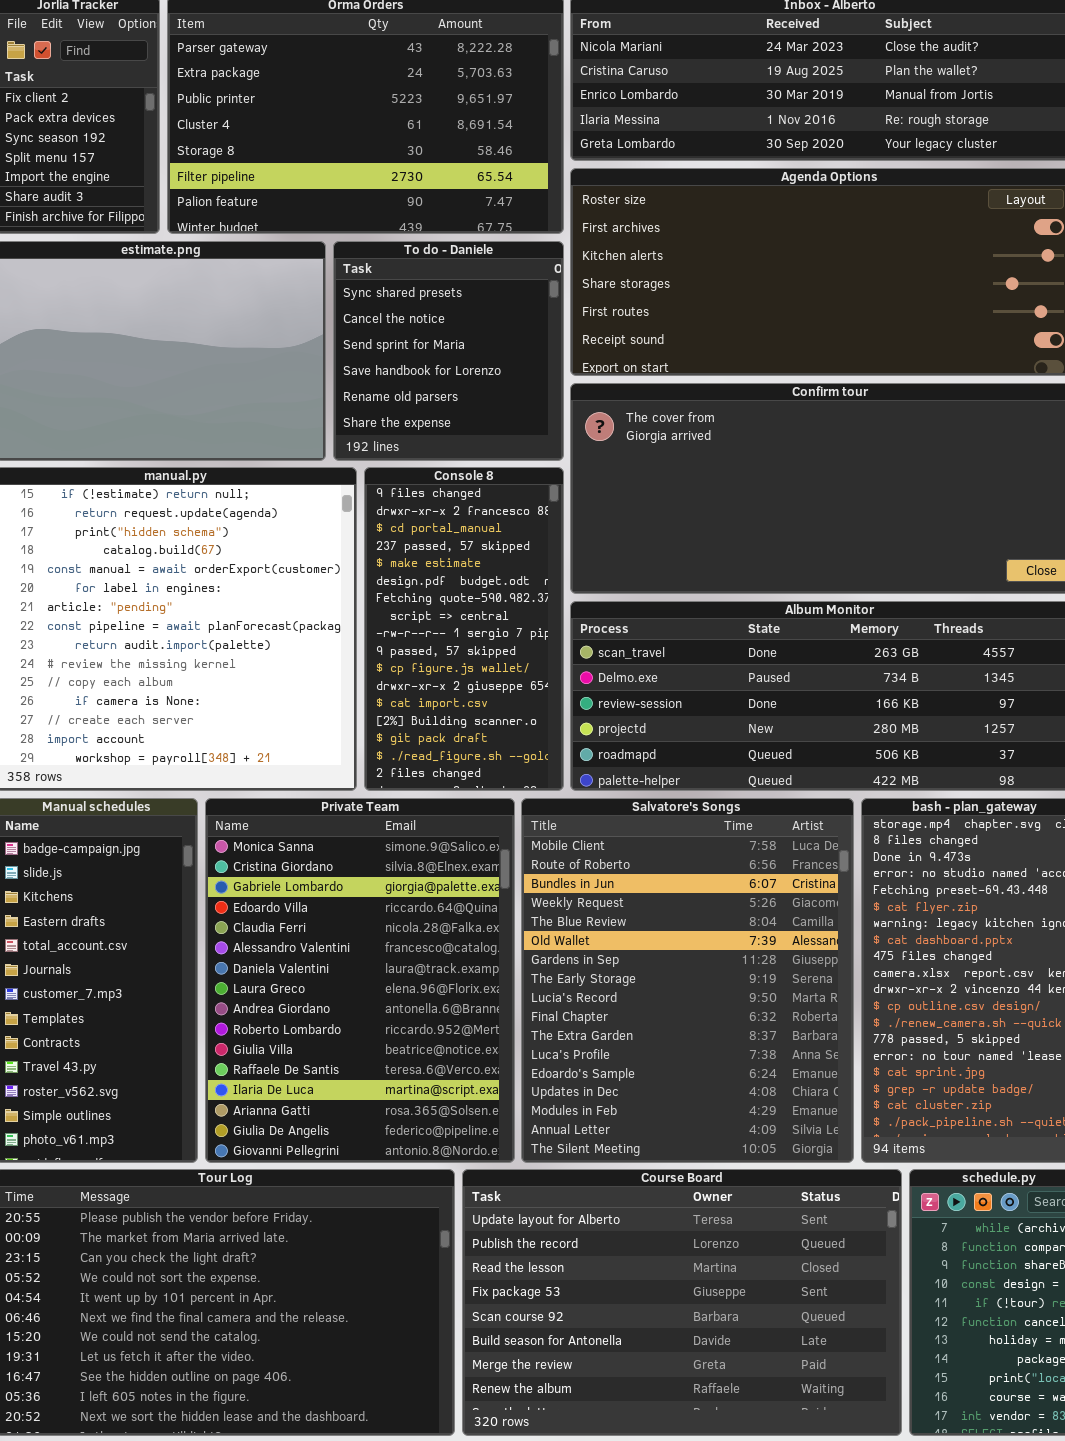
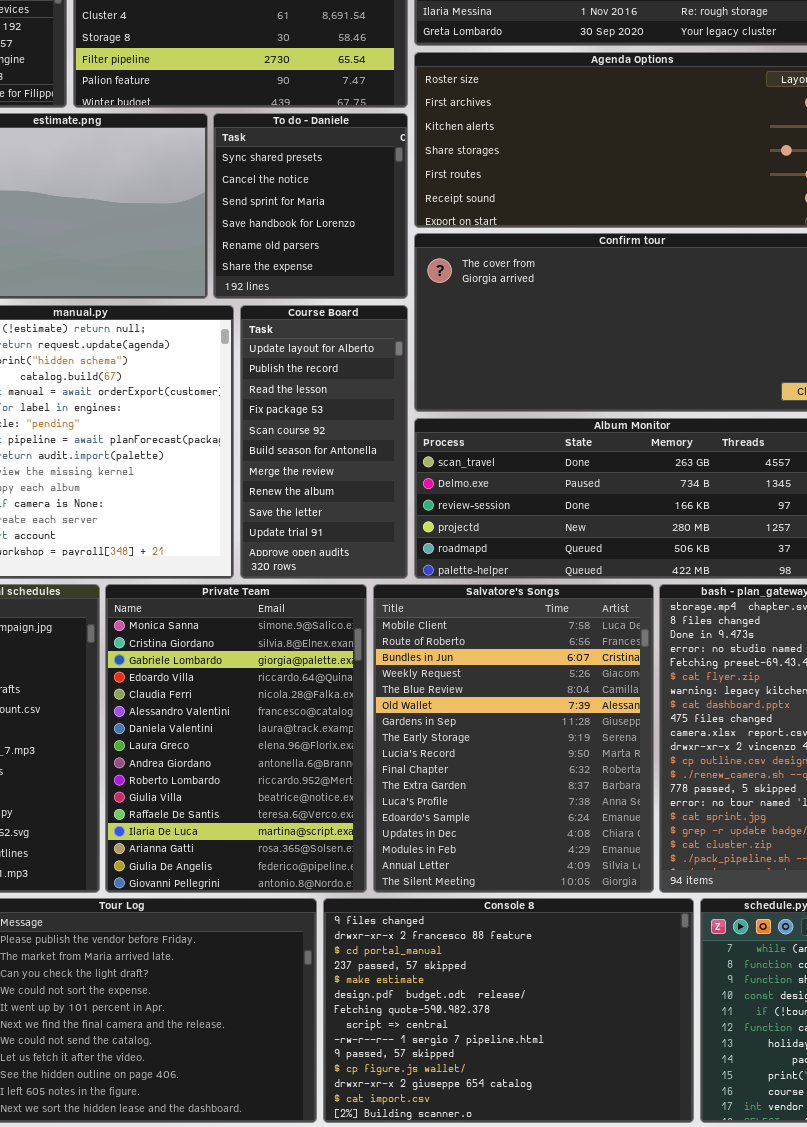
Console 8: [364,467,564,791] -> [323,898,694,1123], moved, resized
Course Board: [462,1169,902,1436] -> [240,305,408,579], moved, resized

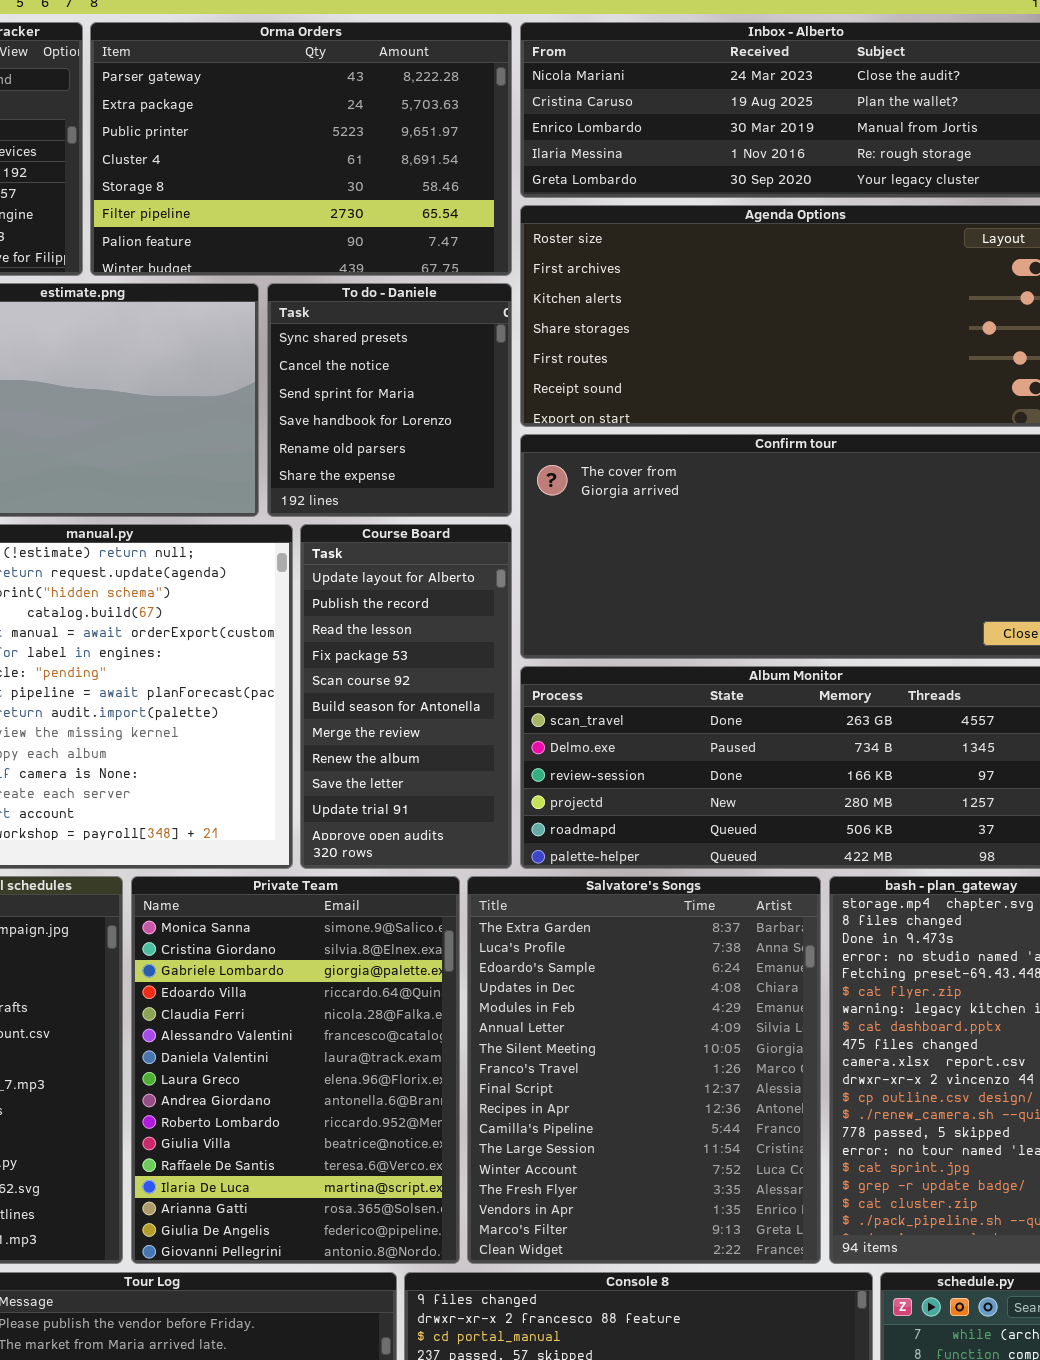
Salvatore's Songs: [373,584,654,893] -> [467,876,821,1264], scrolled down 10 rows

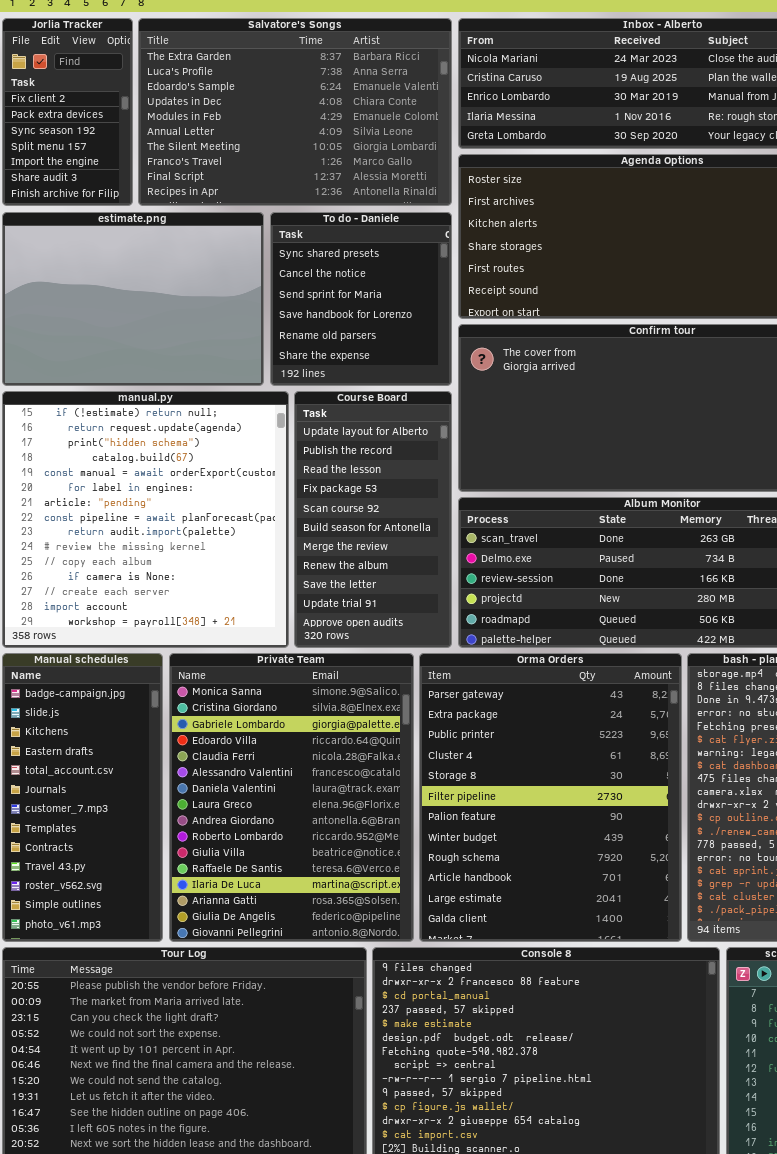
Orma Orders: [90,22,512,276] -> [419,653,682,942], moved, resized
Salvatore's Songs: [467,876,821,1264] -> [138,18,452,206], moved, resized

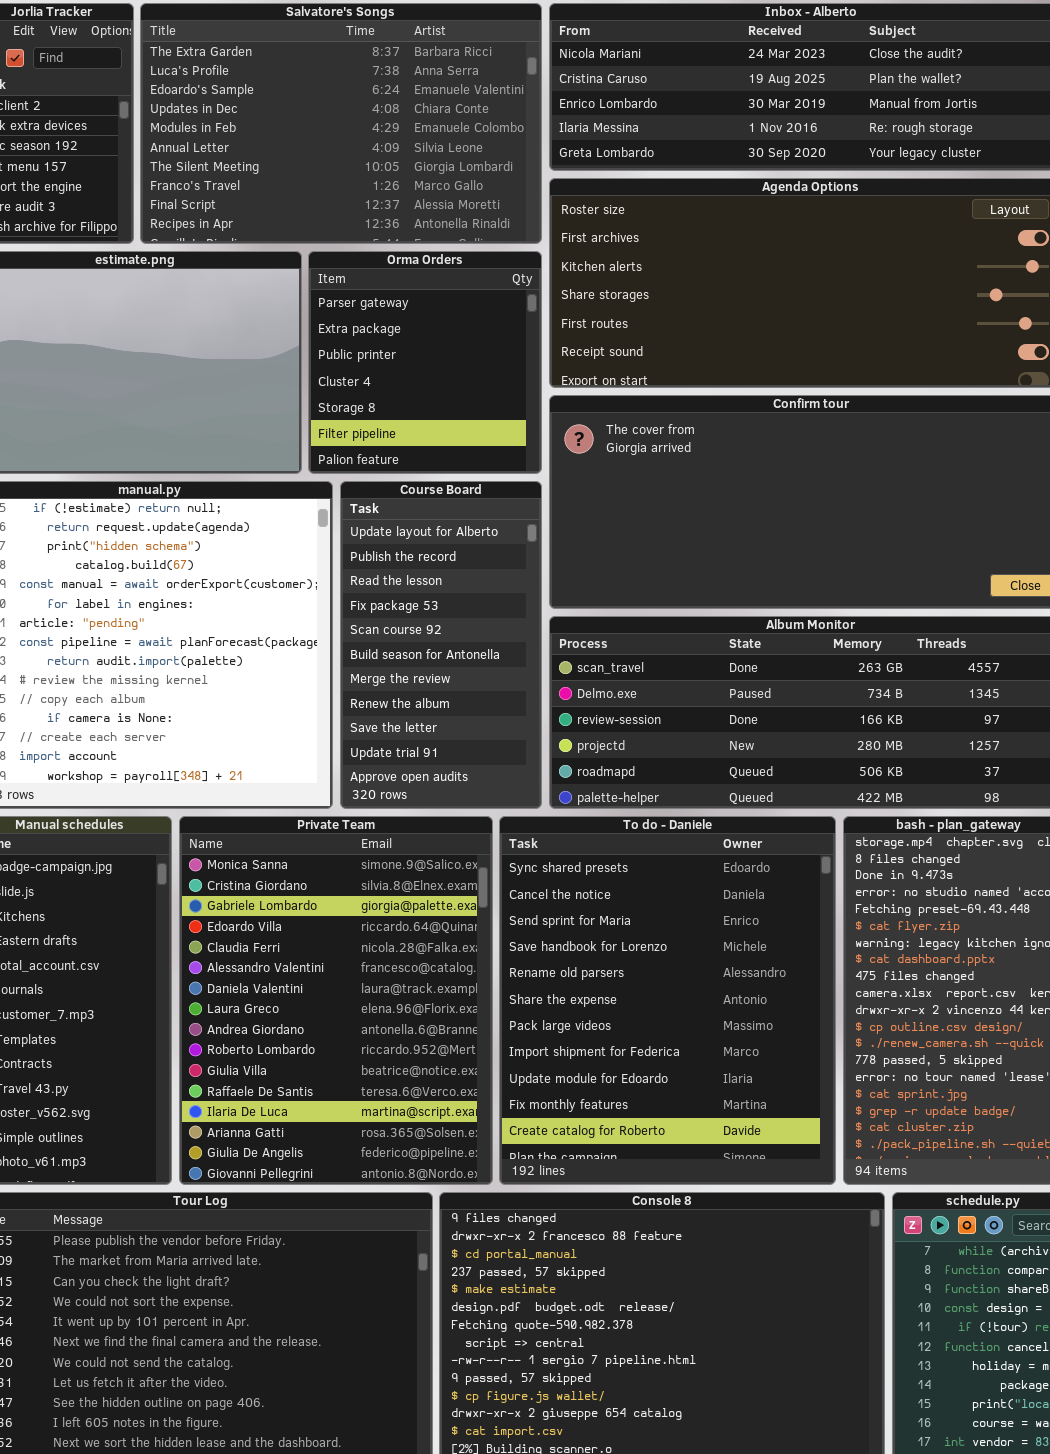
To do - Daniele: [270,212,452,386] -> [499,816,836,1185], moved, resized
Orma Orders: [419,653,682,942] -> [308,251,542,474], moved, resized

